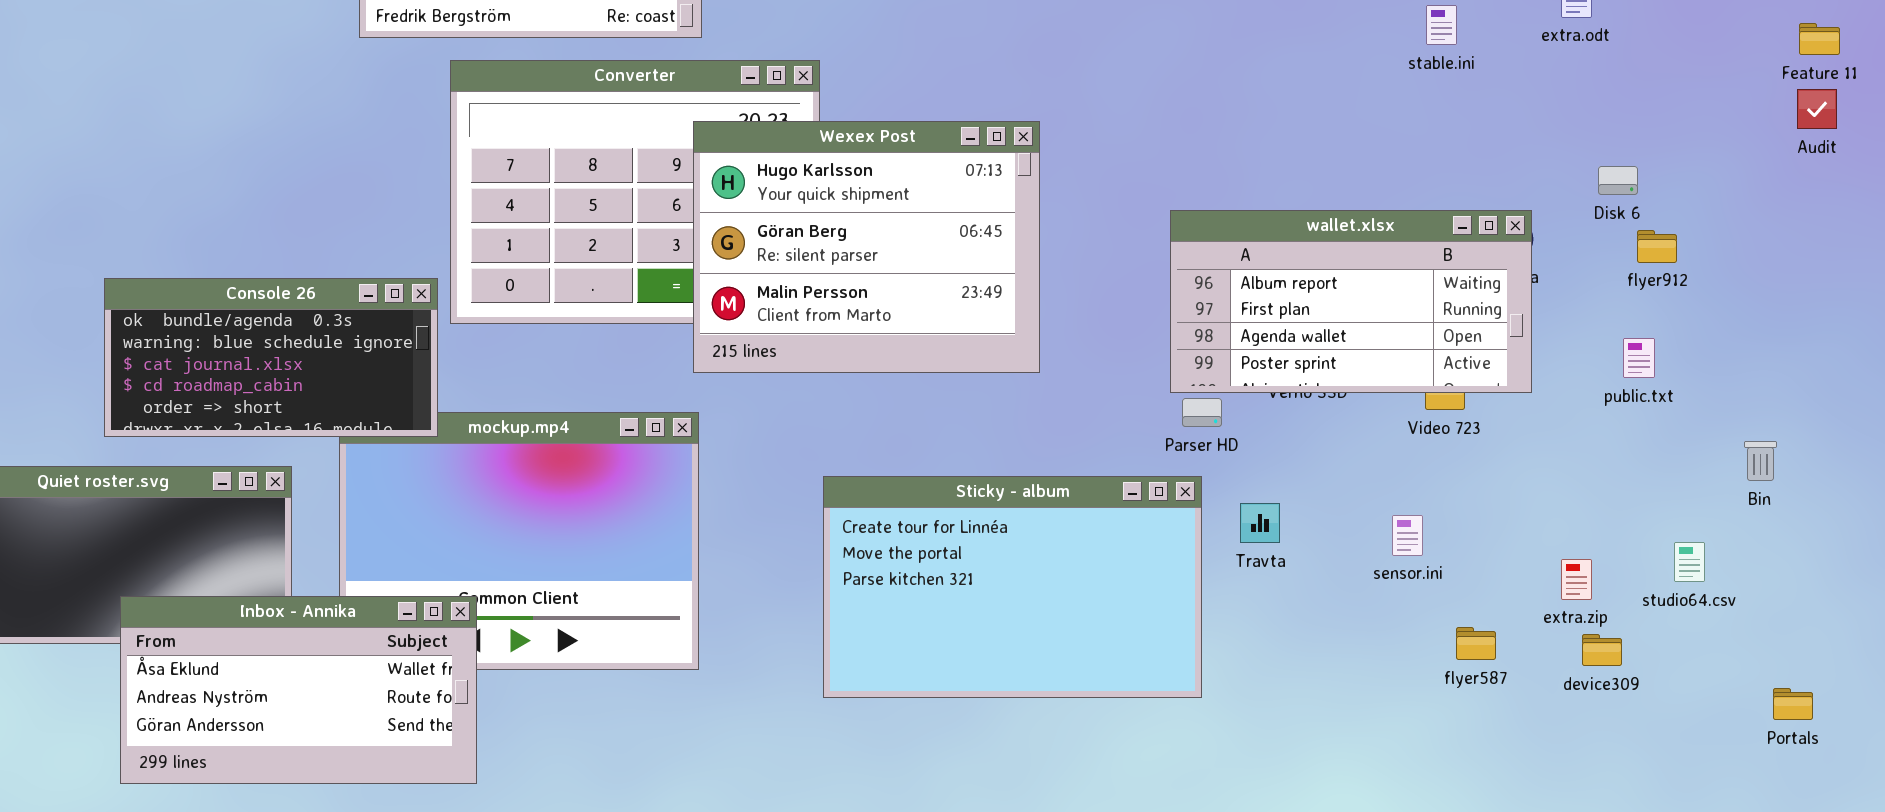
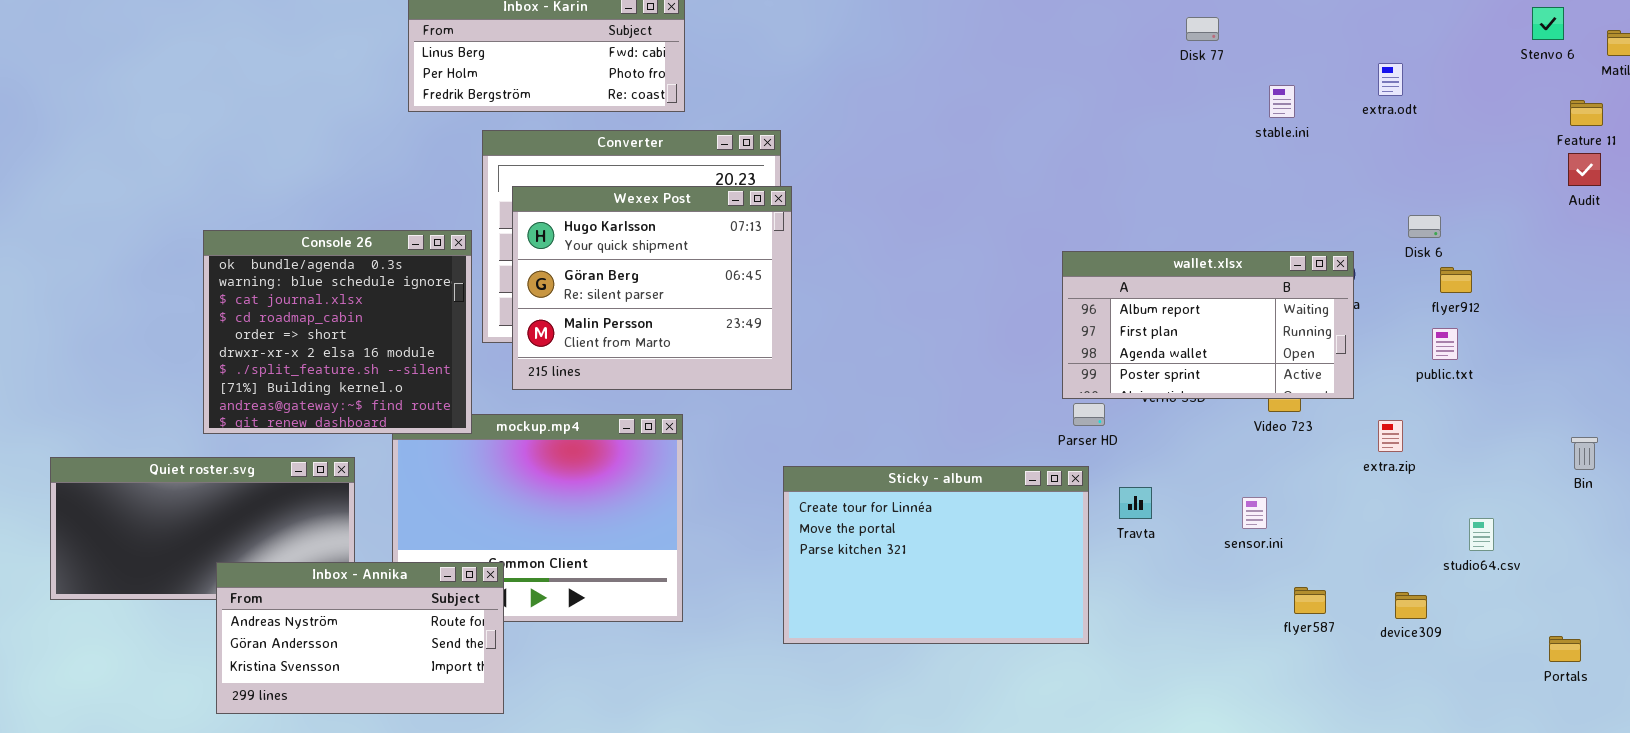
Wexex Post: [693,121,1040,373] -> [512,186,792,390], moved
Console 26: [104,278,438,437] -> [203,230,472,434], resized
public.txt: [1623,338,1655,378] -> [1432,328,1458,360], moved
Bin: [1744,441,1777,481] -> [1571,437,1598,470], moved
extra.zip: [1561,559,1592,600] -> [1378,420,1403,452], moved
Inbox - Annika: [120,596,477,784] -> [216,562,504,714], scrolled down 1 row

